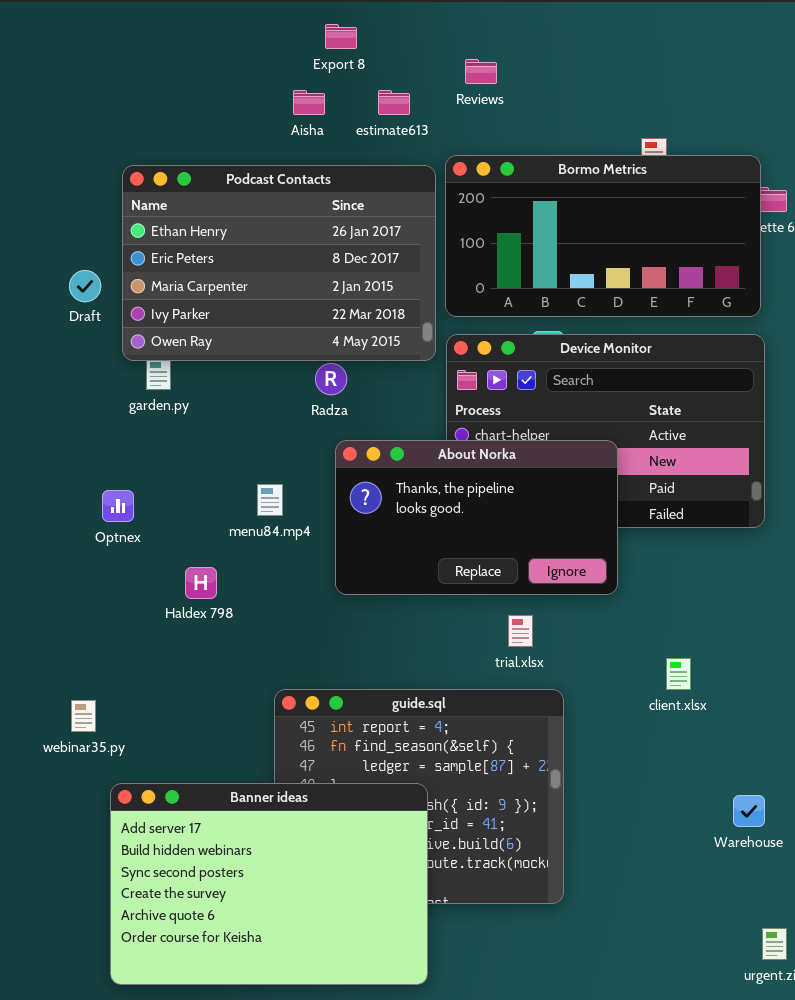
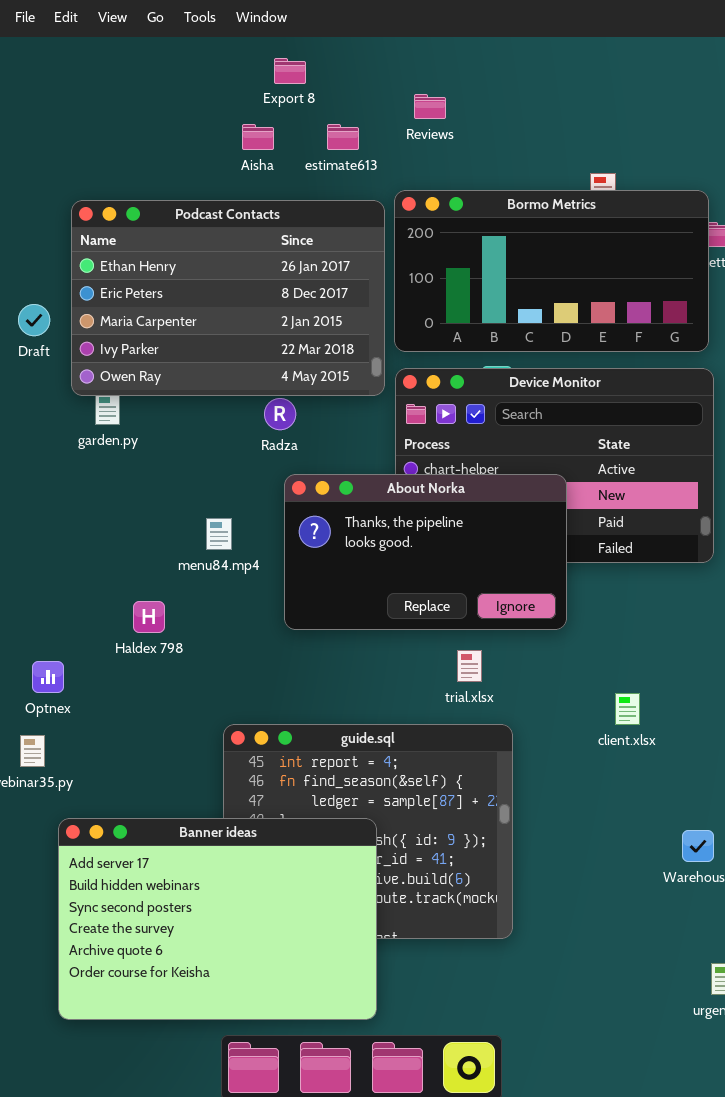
Optnex: [102,490,134,522] -> [32,661,64,693], moved

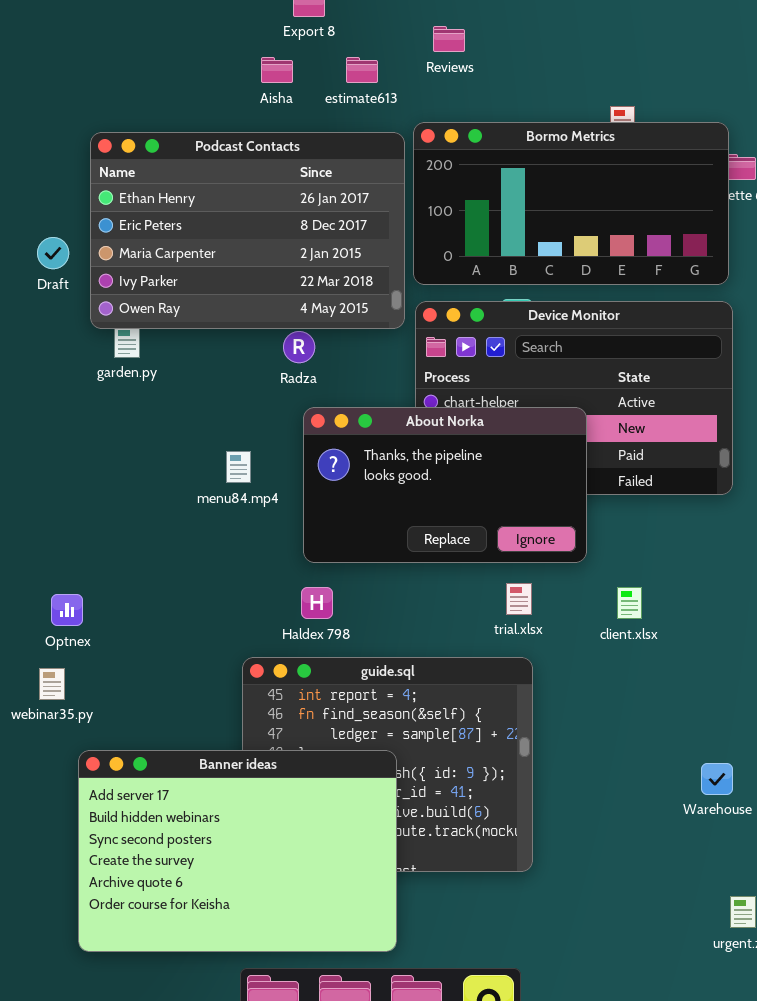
Haldex 798: [133,601,165,633] -> [301,587,333,619], moved
trial.xlsx: [457,650,482,682] -> [506,583,532,615], moved
client.xlsx: [615,693,640,725] -> [617,587,642,619], moved

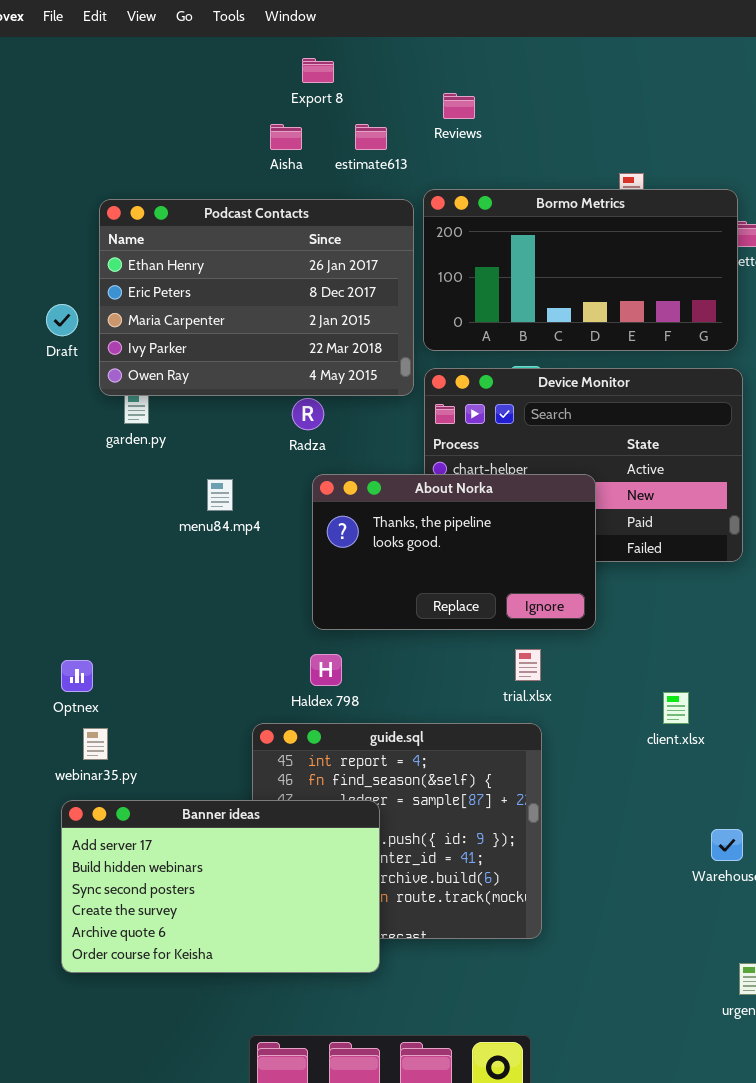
menu84.mp4: [226,451,251,483] -> [207,479,233,511], moved
client.xlsx: [617,587,642,619] -> [663,692,689,724], moved
webinar35.py: [39,668,65,700] -> [83,728,108,760], moved
Banner ideas: [78,750,397,952] -> [61,800,380,973], moved, resized

